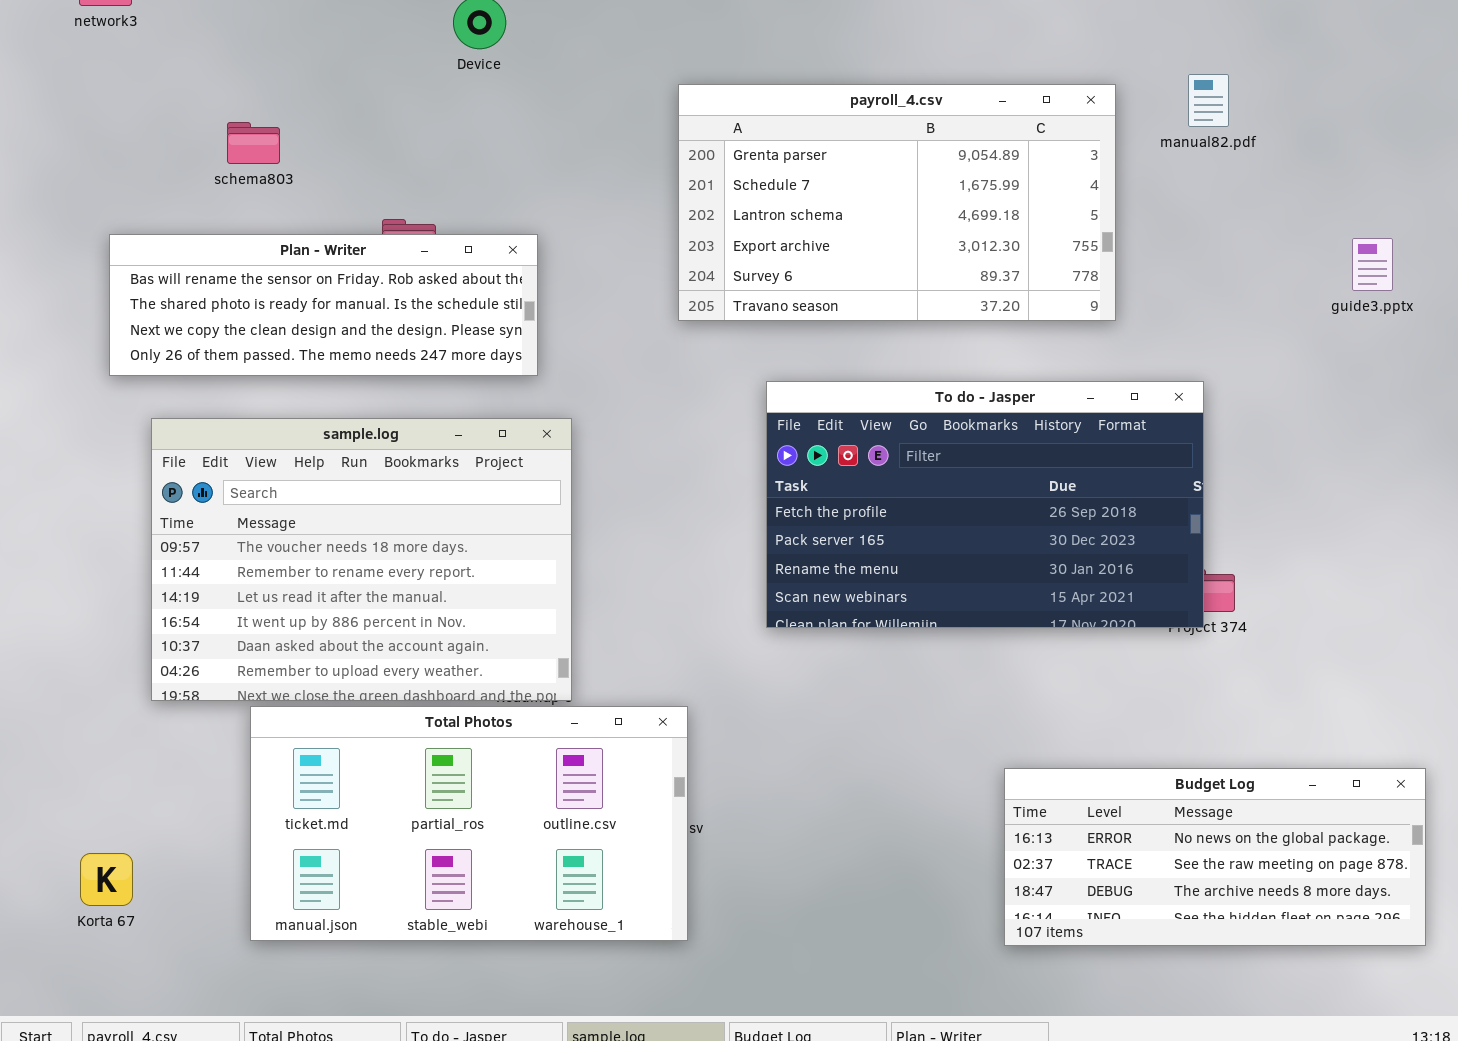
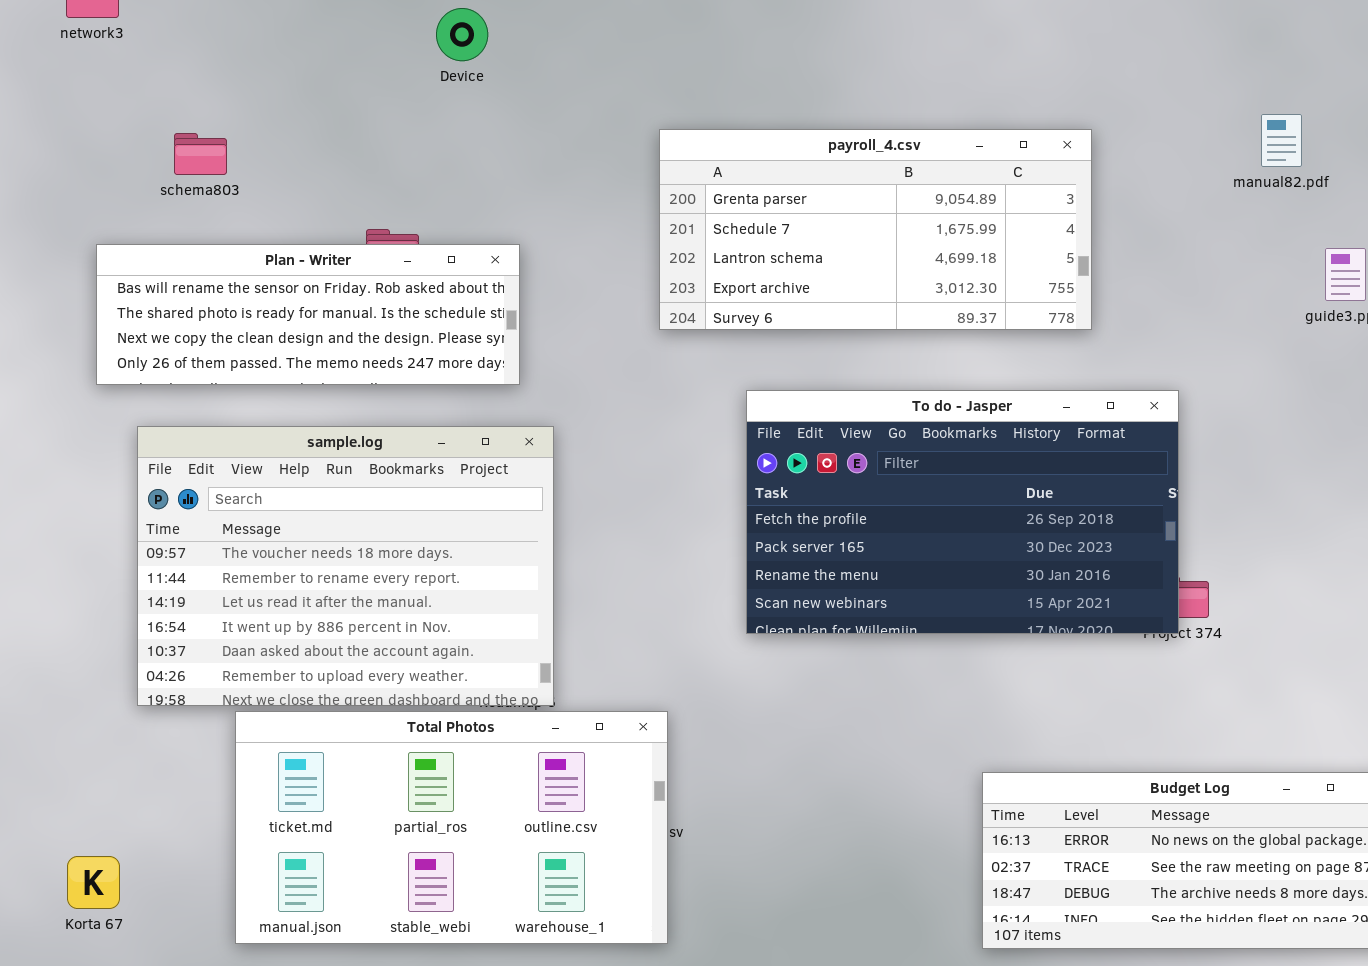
manual82.pdf: [1188,74,1229,127] -> [1261,114,1302,167], moved
payroll_4.csv: [678,84,1116,321] -> [659,129,1092,330], resized
schema803: [227,122,280,164] -> [174,133,227,175], moved

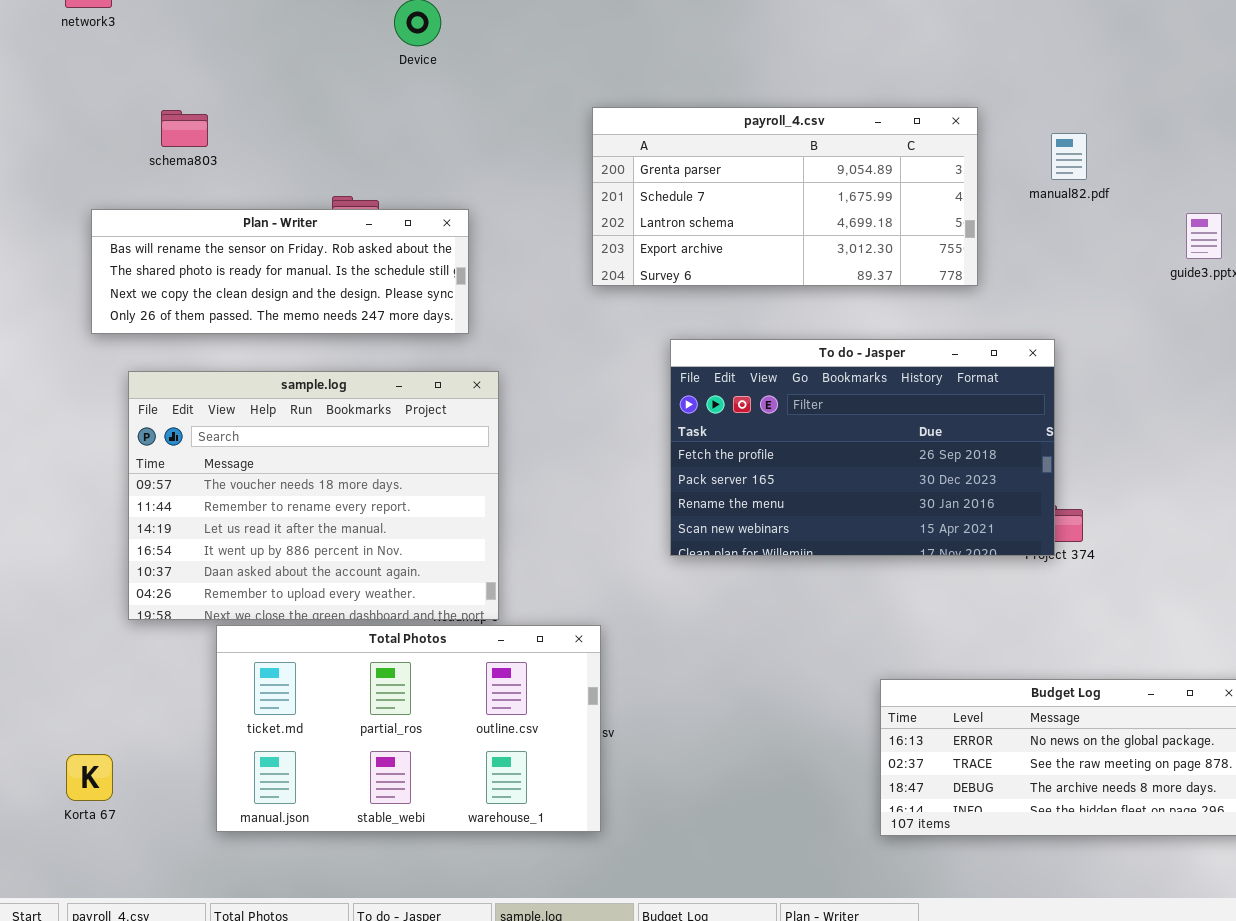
manual82.pdf: [1261,114,1302,167] -> [1051,133,1087,180], moved

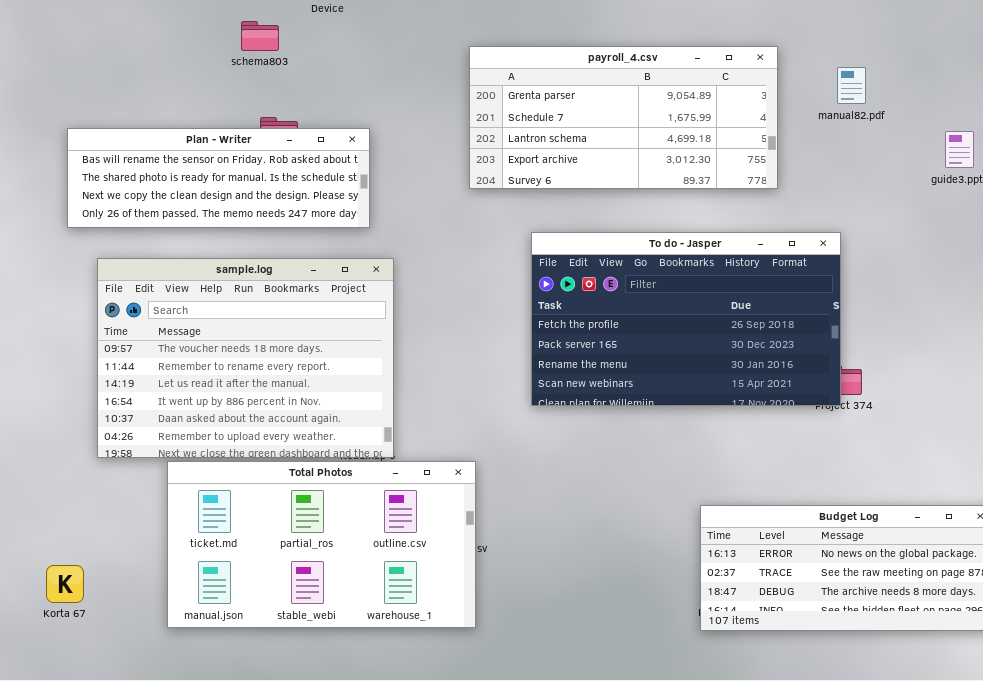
schema803: [161,110,208,147] -> [241,21,279,51], moved

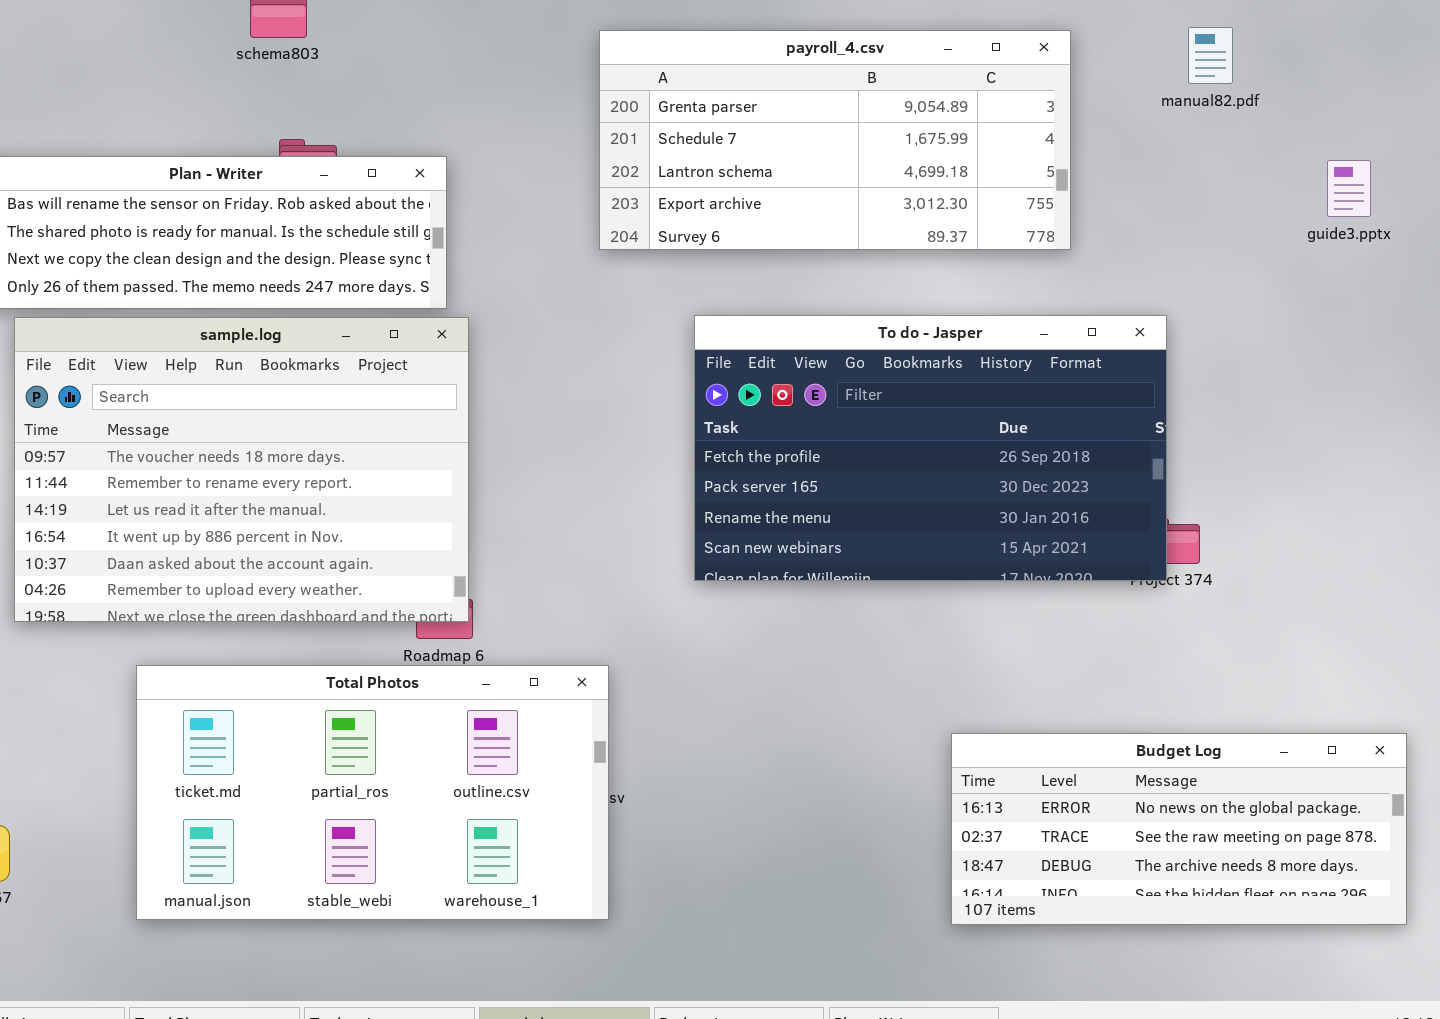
manual82.pdf: [837,67,866,104] -> [1188,27,1233,84], moved
sample.log: [97,258,394,458] -> [14,317,469,622], moved

